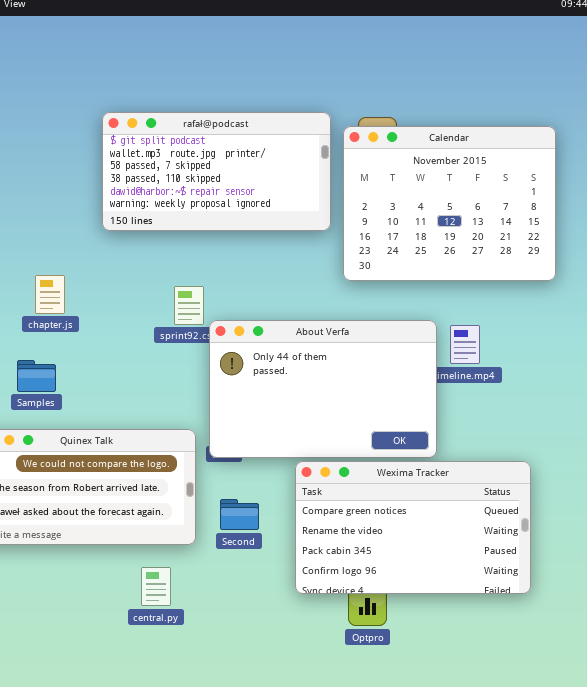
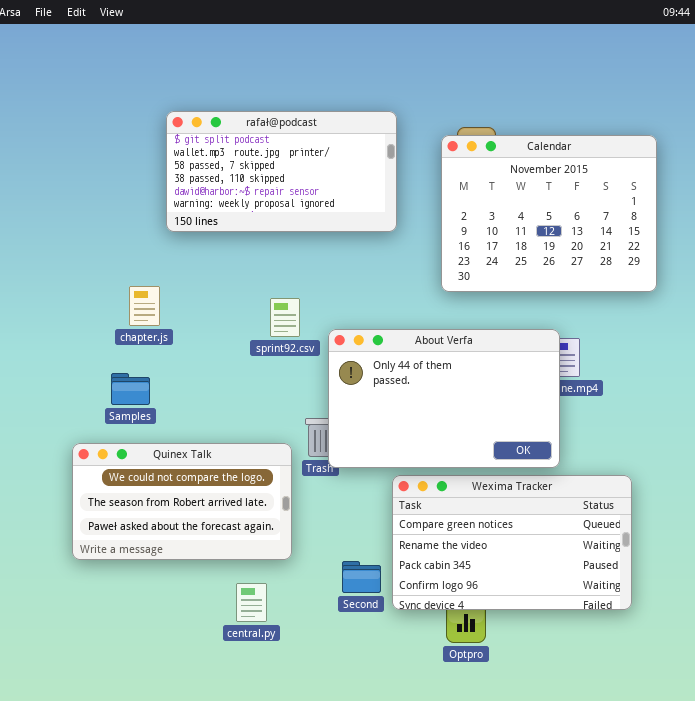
rafał@podcast: [102,112,331,231] -> [166,111,397,232], moved
About Verfa: [209,320,437,458] -> [328,329,560,468], moved
Second: [220,499,259,530] -> [342,561,381,593], moved

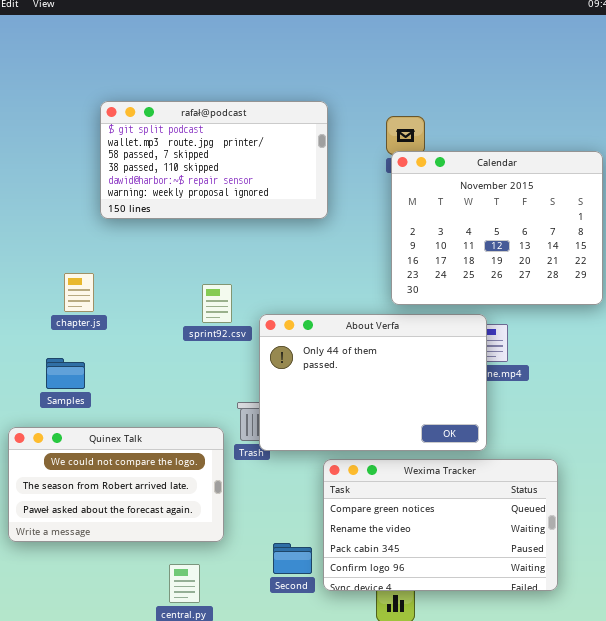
Calendar: [441,135,657,292] -> [391,151,603,305], moved

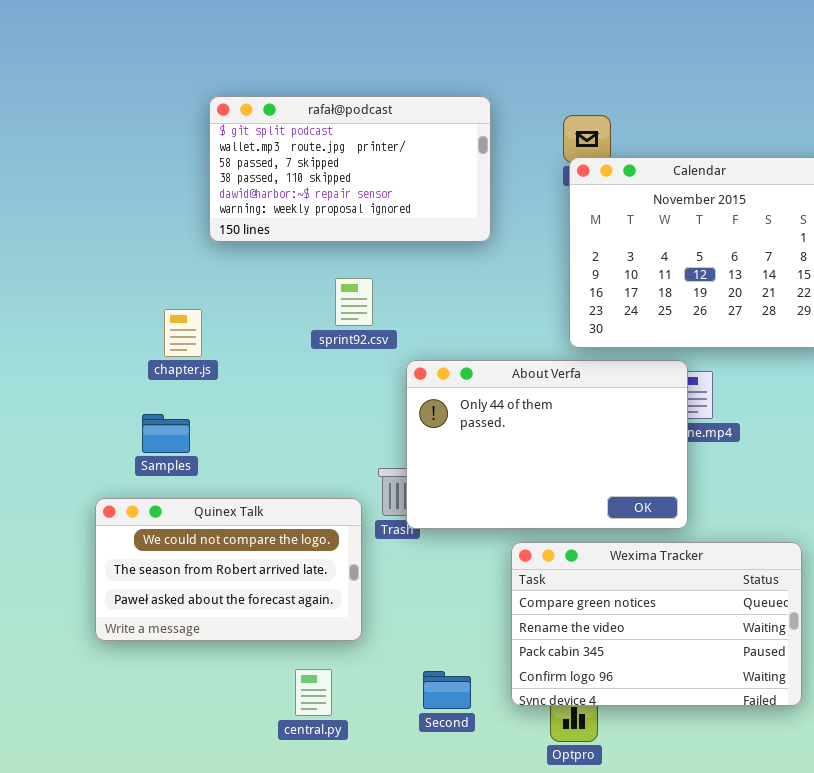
sprint92.csv: [202,284,232,323] -> [335,278,373,326], moved
Wexima Tracker: [323,459,558,591] -> [511,542,802,706], moved
Second: [273,543,312,574] -> [423,671,471,709], moved

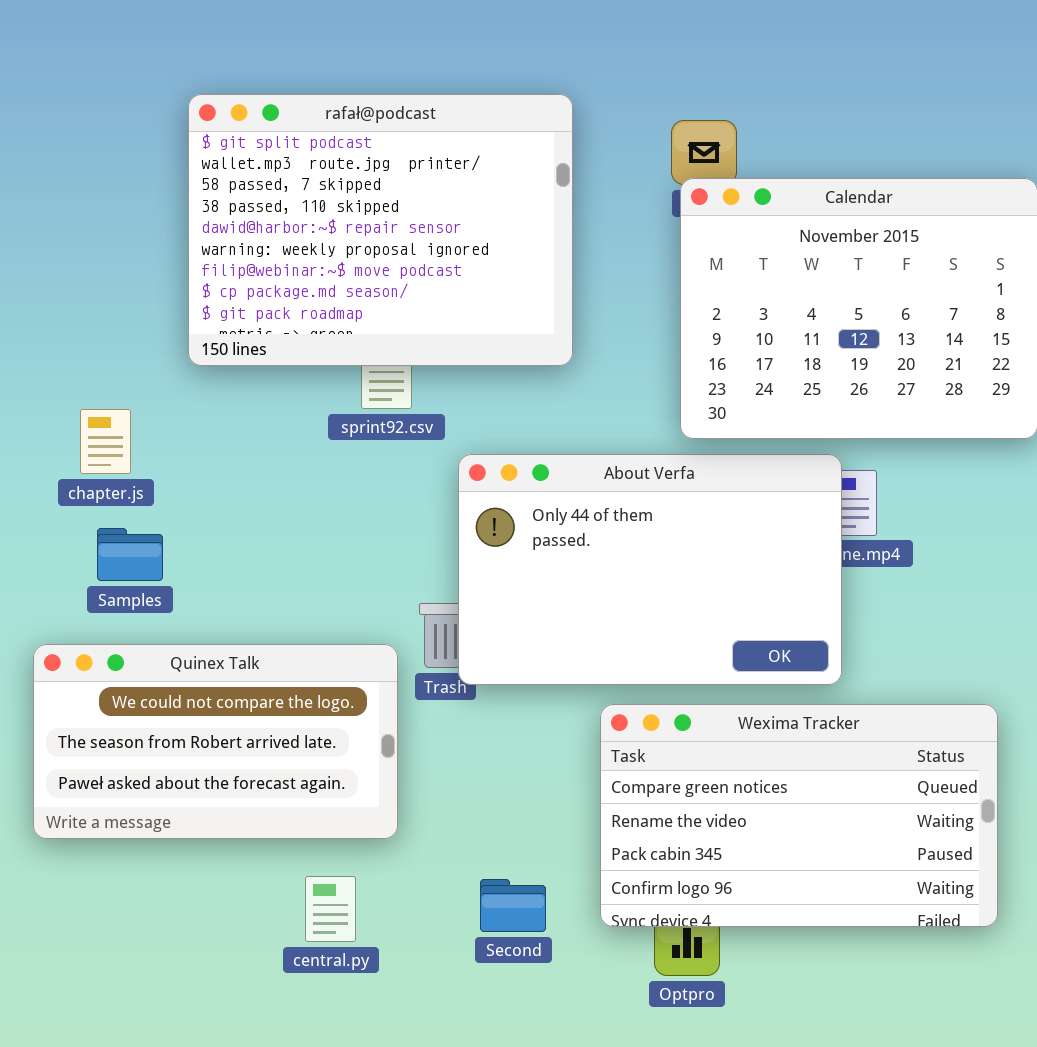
rafał@podcast: [209,96,491,242] -> [188,94,573,366], resized
chapter.js: [164,309,202,357] -> [80,409,131,474], moved

